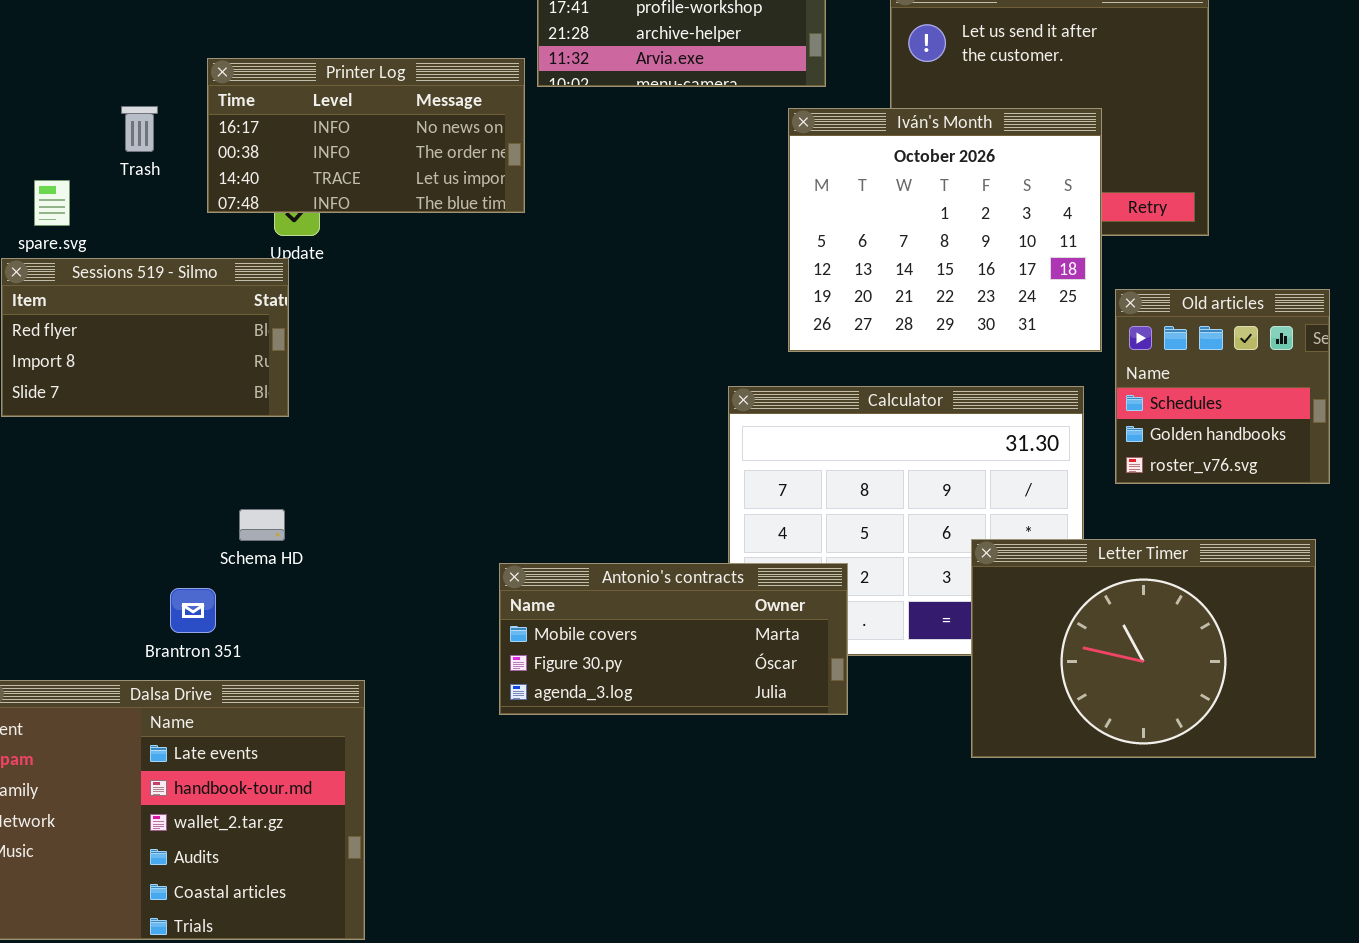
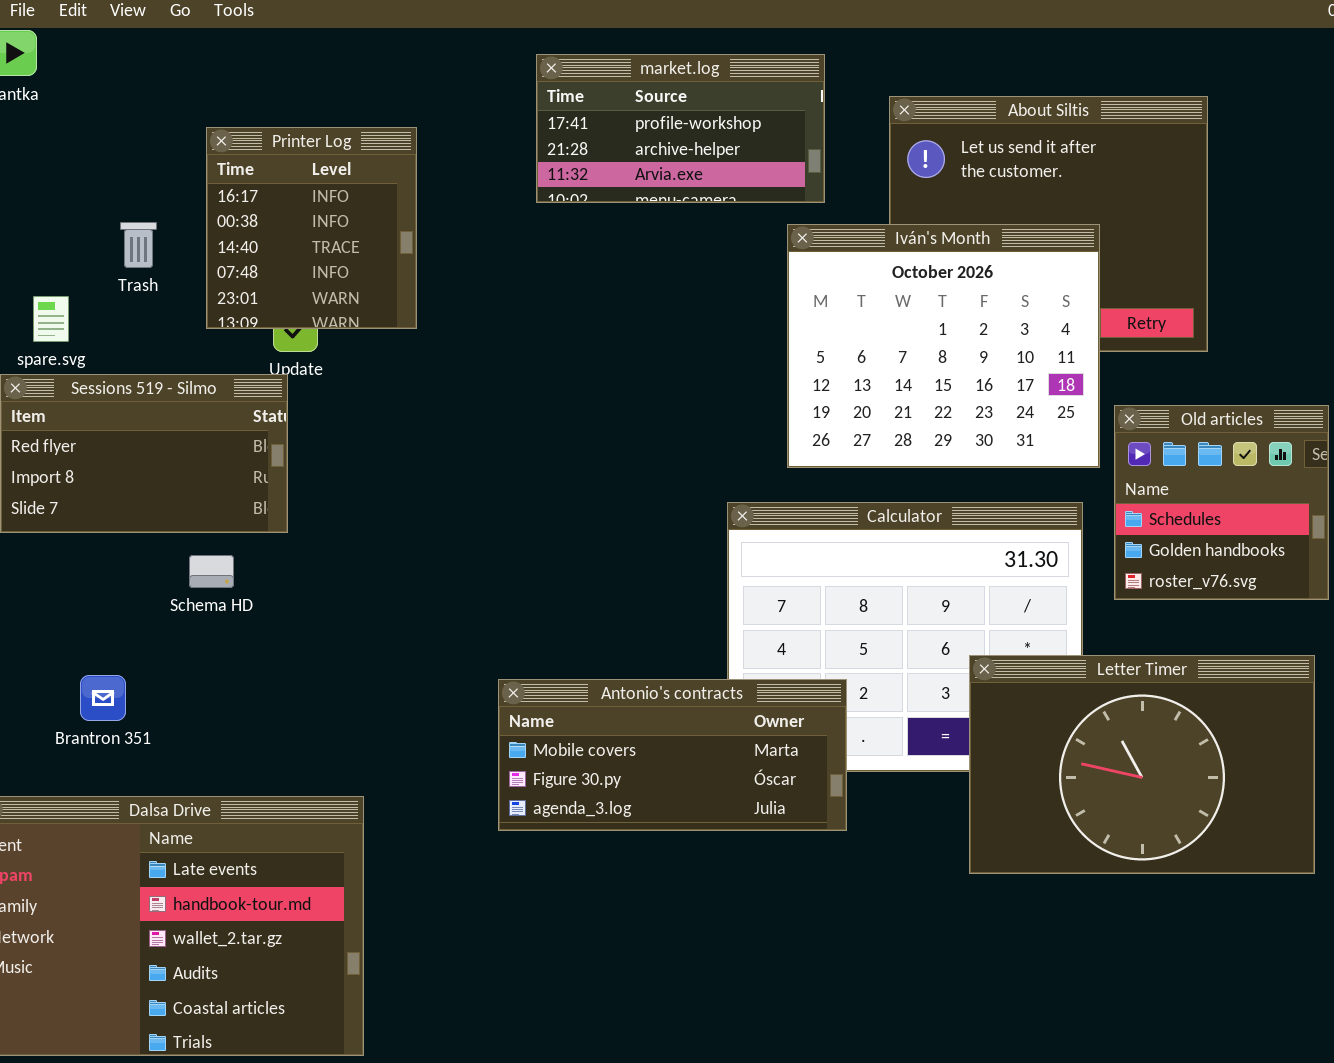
Printer Log: [207,58,525,213] -> [206,127,417,329], resized
Schema HD: [239,509,285,541] -> [189,555,234,588], moved
Brantron 351: [170,588,216,633] -> [80,675,126,721], moved

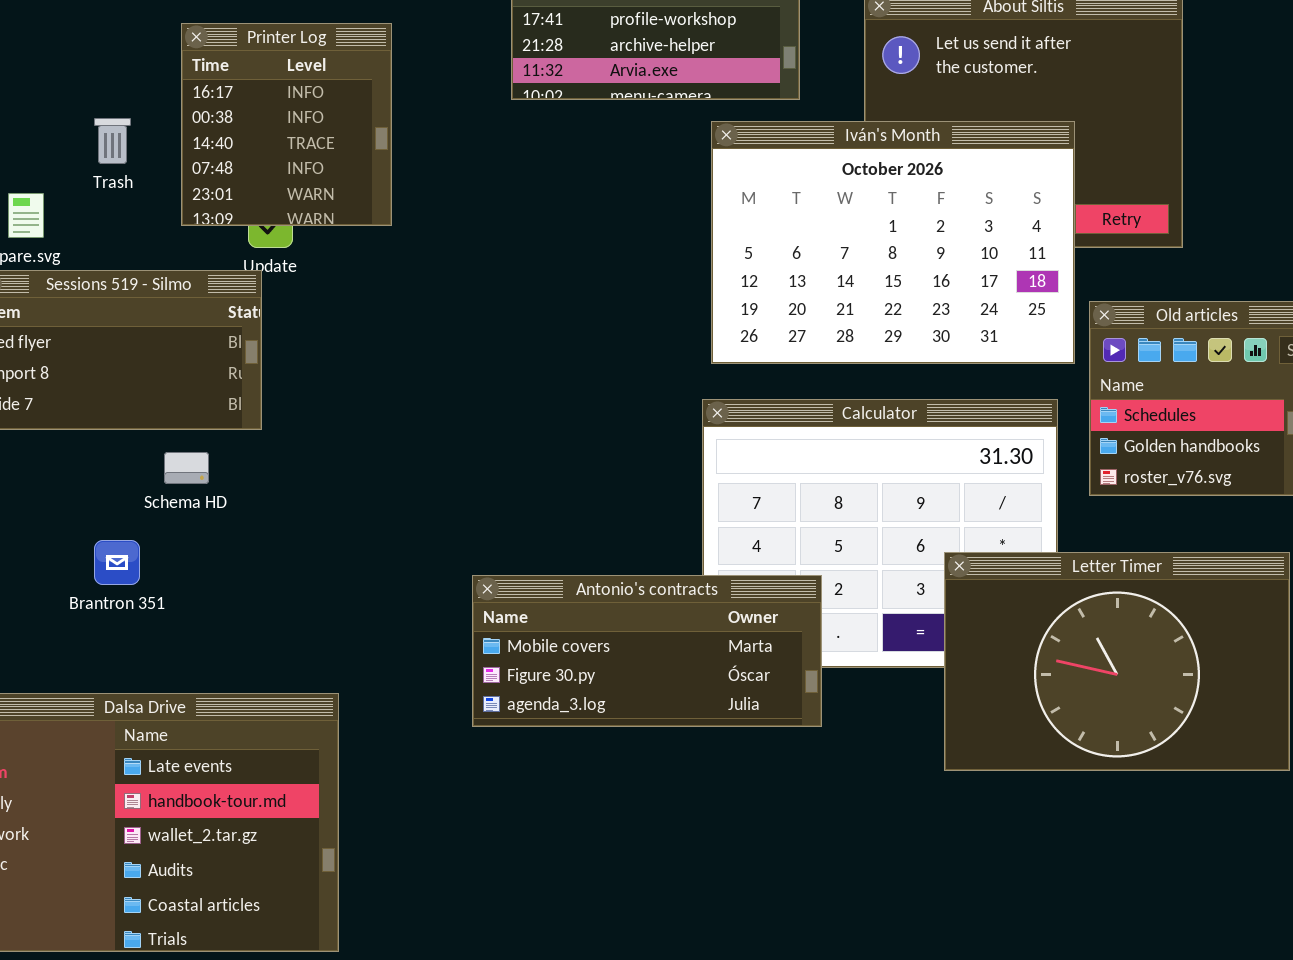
Iván's Month: [787,224,1100,468] -> [711,121,1075,364], resized
Brantron 351: [80,675,126,721] -> [94,540,140,585], moved

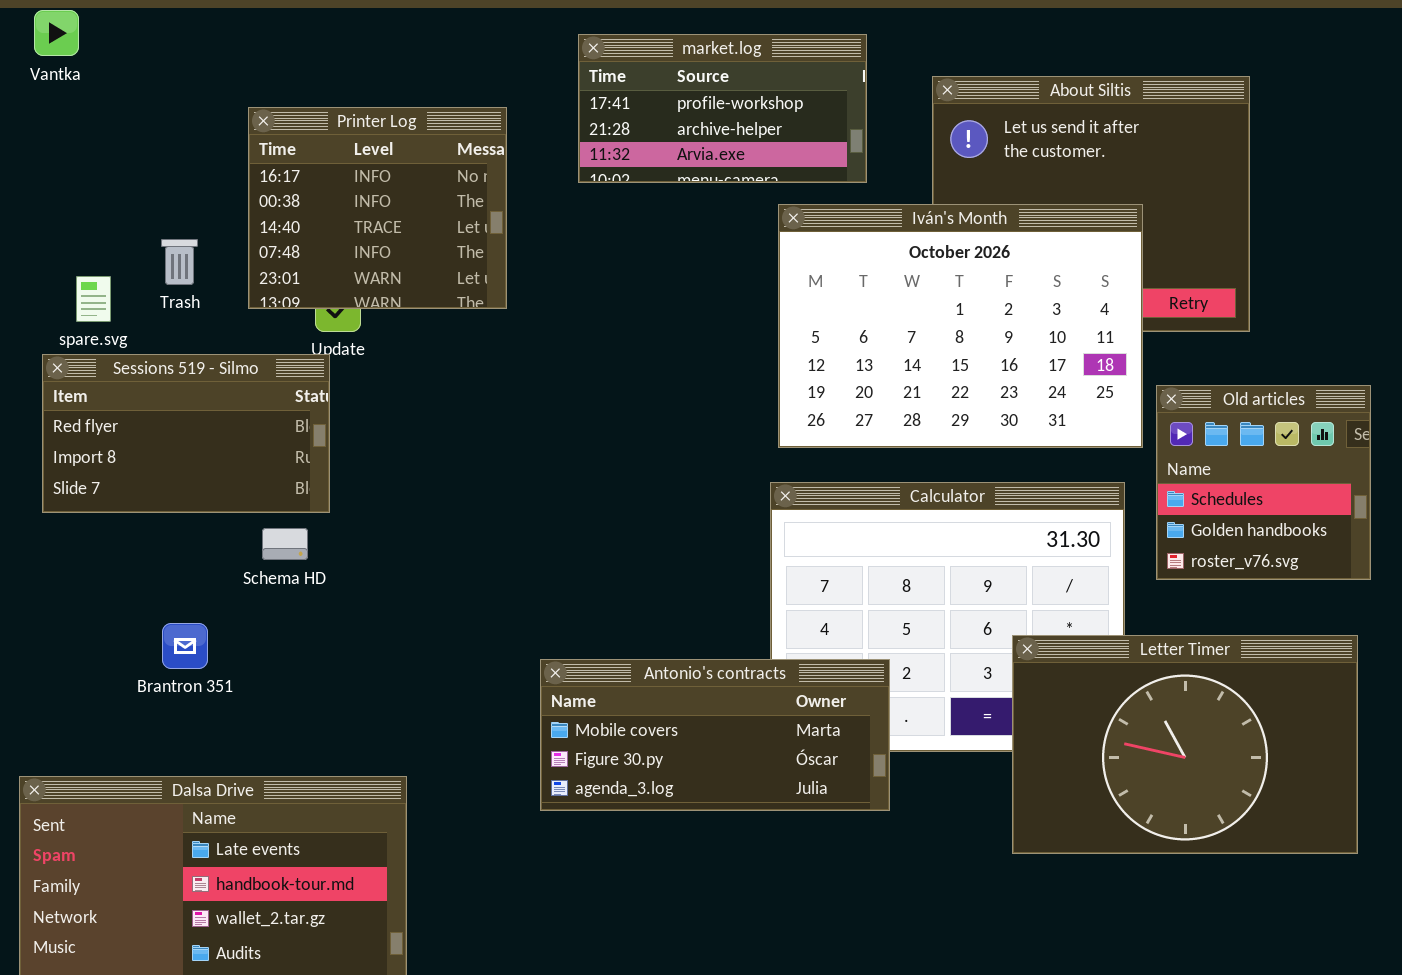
Printer Log: [181,23,392,226] -> [248,107,507,309], resized
Trash: [94,118,131,164] -> [161,239,198,285], moved
Schema HD: [164,452,209,484] -> [262,528,308,560], moved

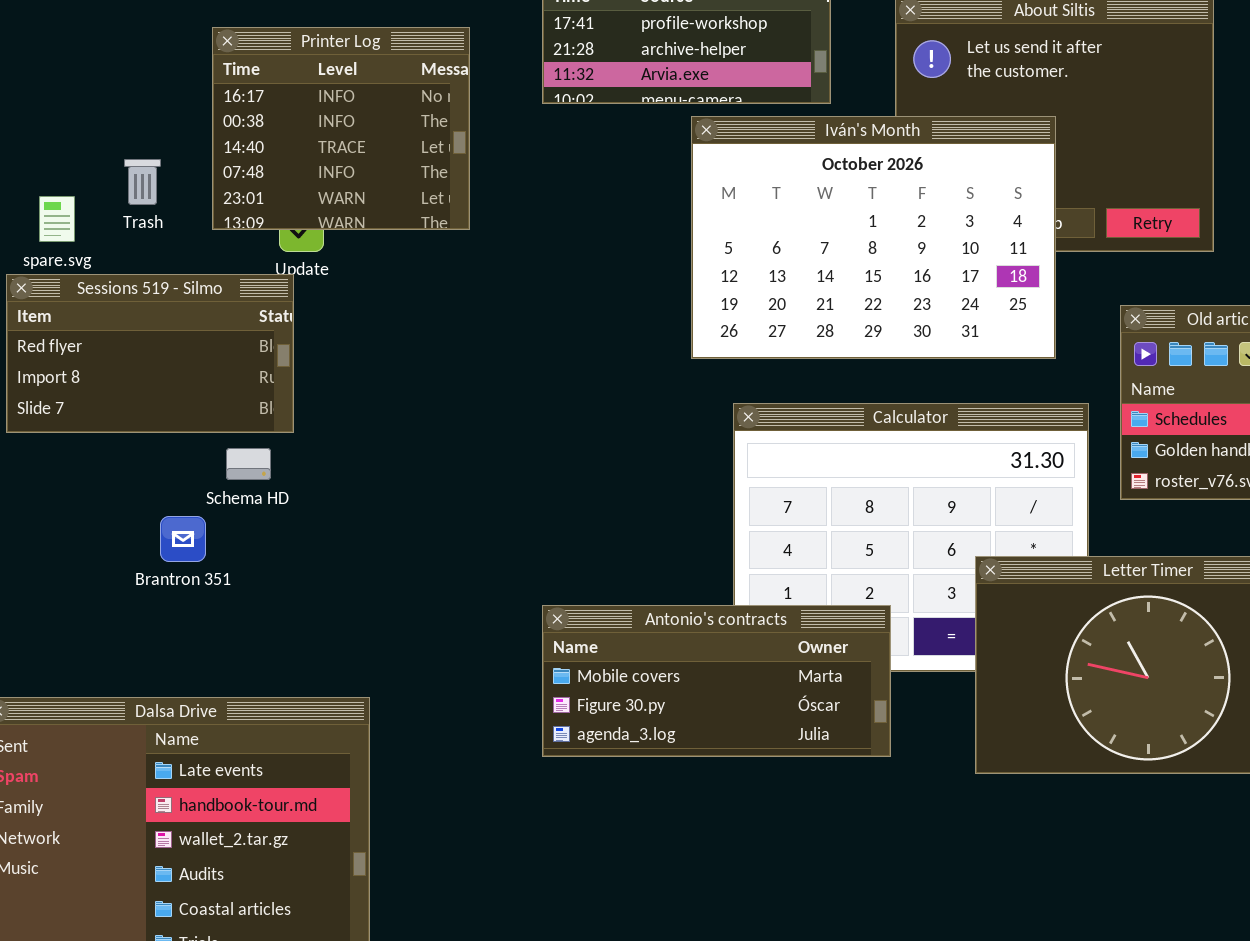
Iván's Month: [778,204,1143,448] -> [691,116,1056,359], moved
Brantron 351: [162,623,208,669] -> [160,516,206,562], moved
Antonio's contracts: [540,659,890,811] -> [542,605,891,757], moved

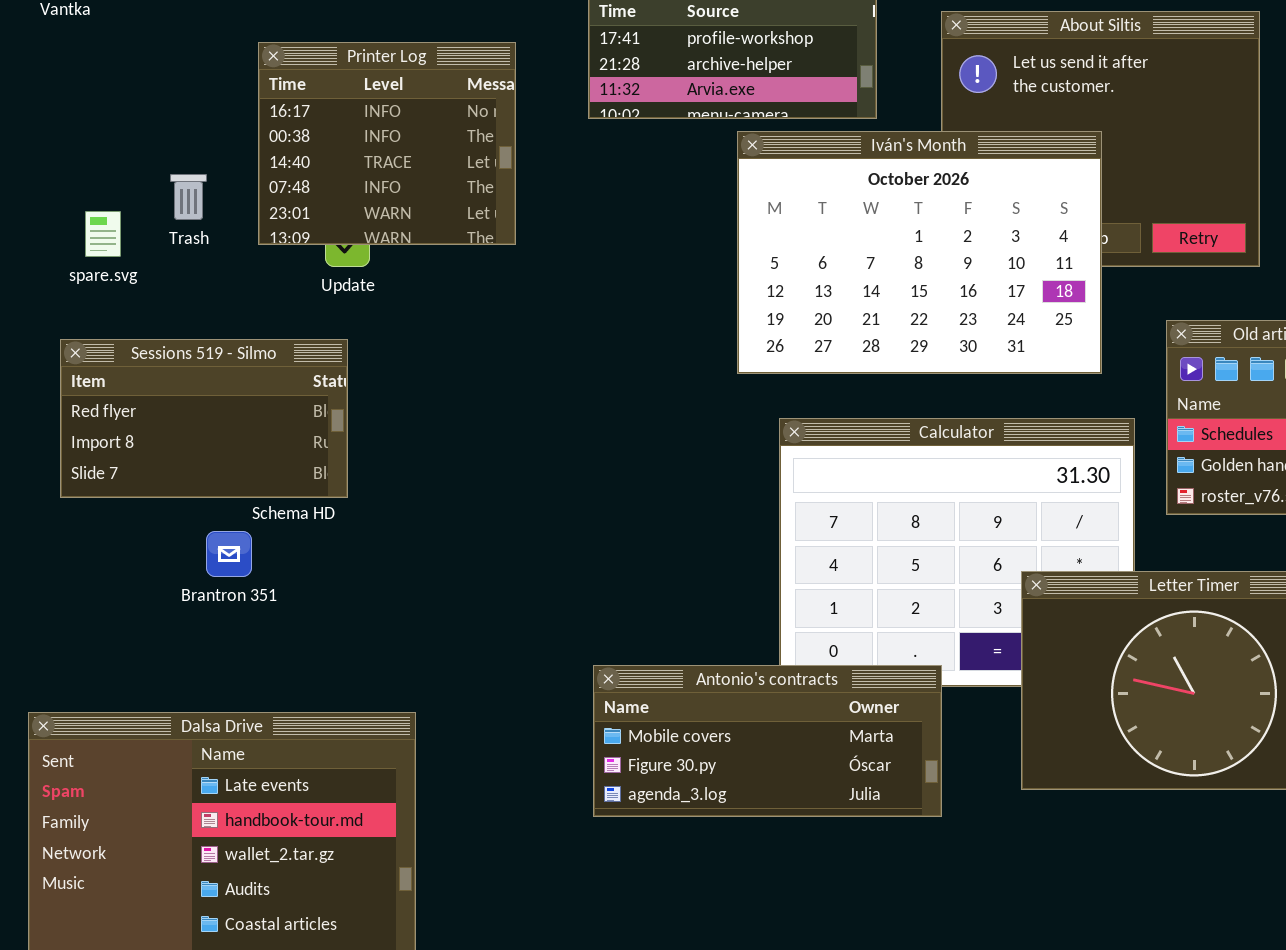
Sessions 519 - Silmo: [6,274,294,433] -> [60,339,348,498], moved
Antonio's contracts: [542,605,891,757] -> [593,665,942,817], moved

